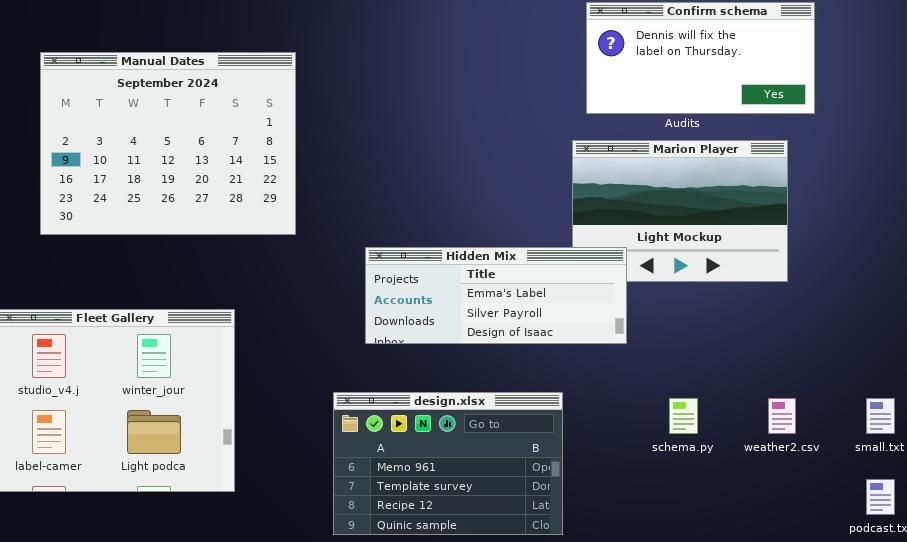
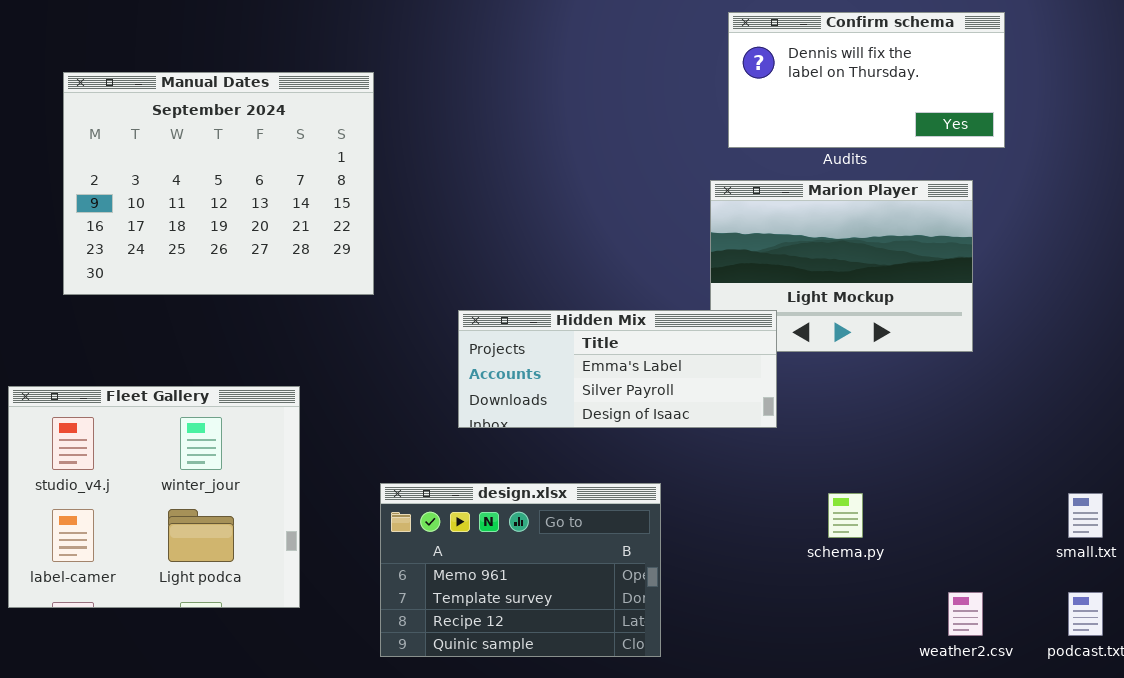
design.xlsx: [333,392,563,535] -> [380,483,661,657], moved
weather2.csv: [768,398,796,434] -> [948,592,983,636], moved

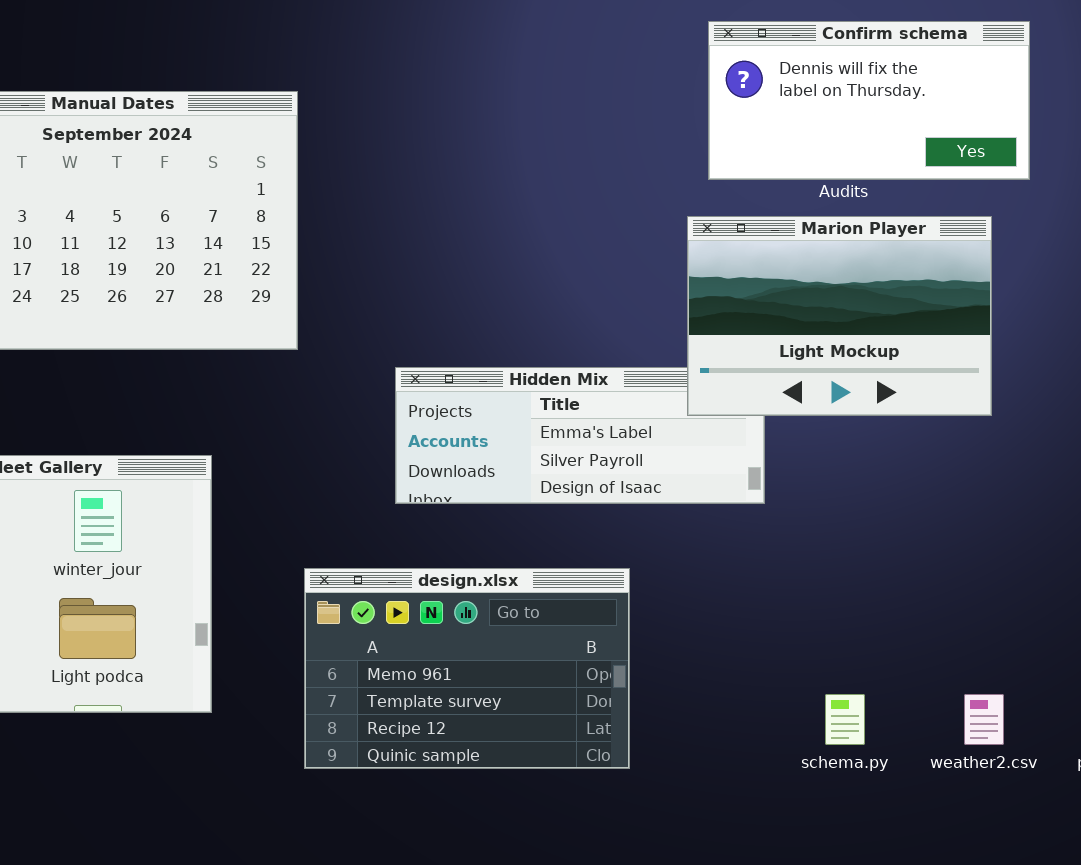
Marion Player: [710,180,973,352] -> [687,216,992,416], raised
schema.py: [828,493,863,538] -> [825,694,865,745], moved

